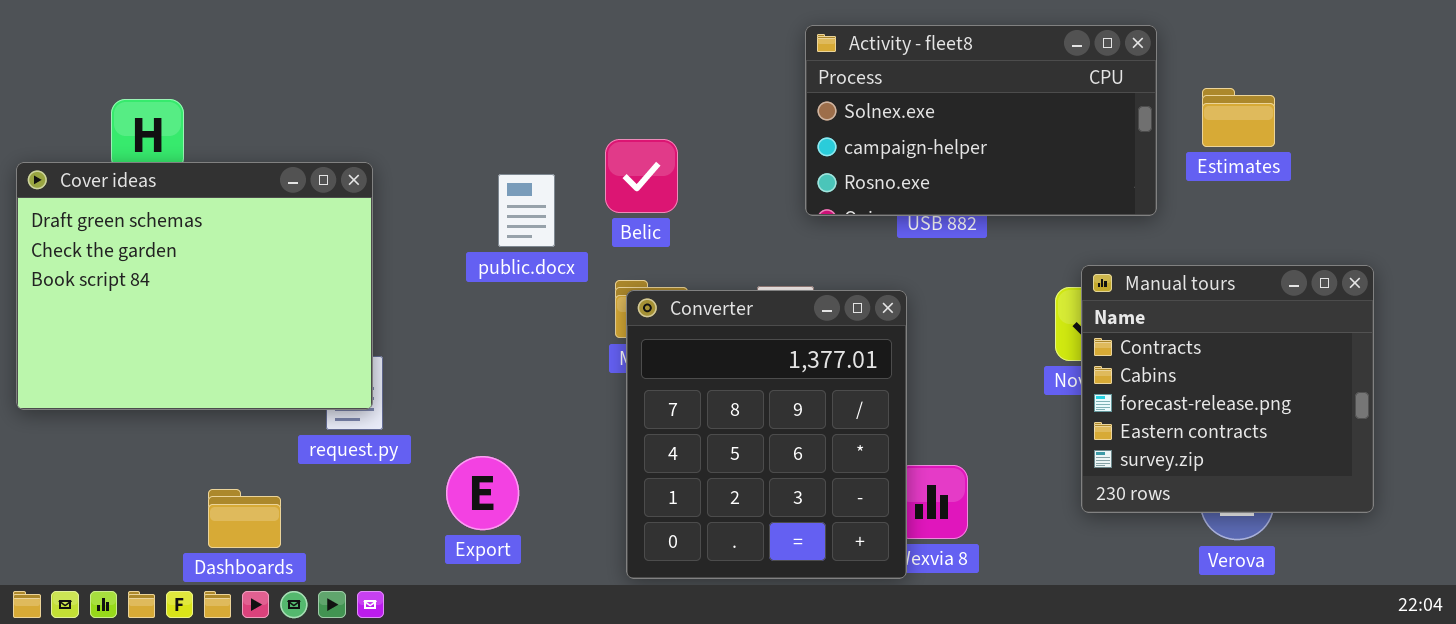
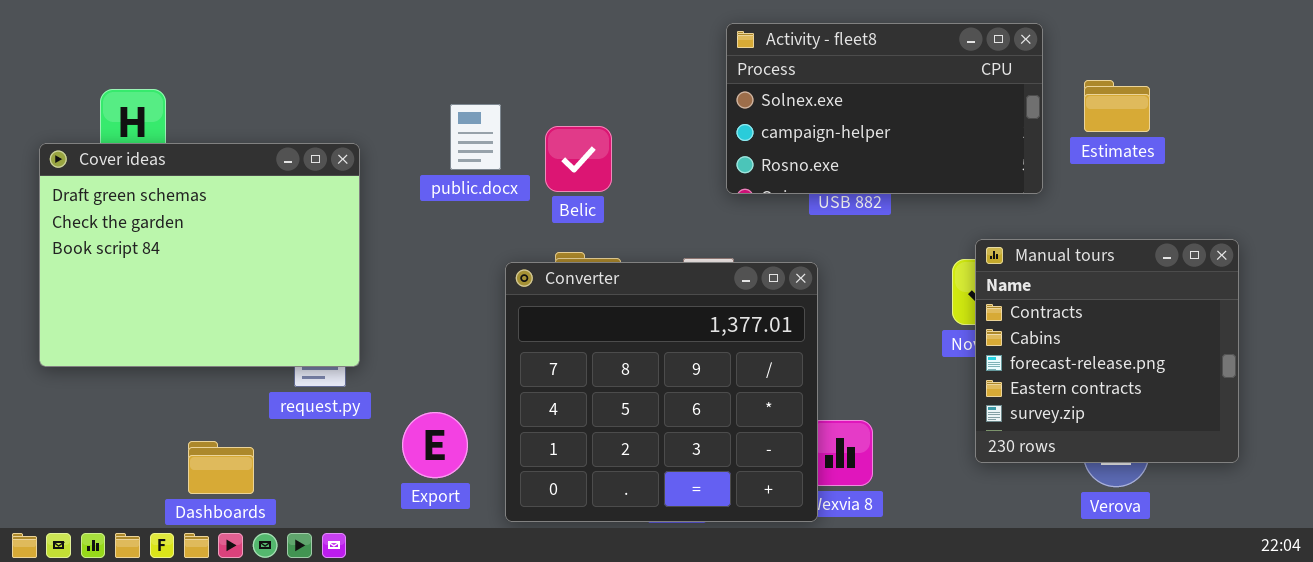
Cover ideas: [16,162,373,410] -> [39,143,360,367], moved
public.docx: [498,174,555,247] -> [450,104,501,170], moved
Converter: [626,290,907,579] -> [505,262,818,522], resized

